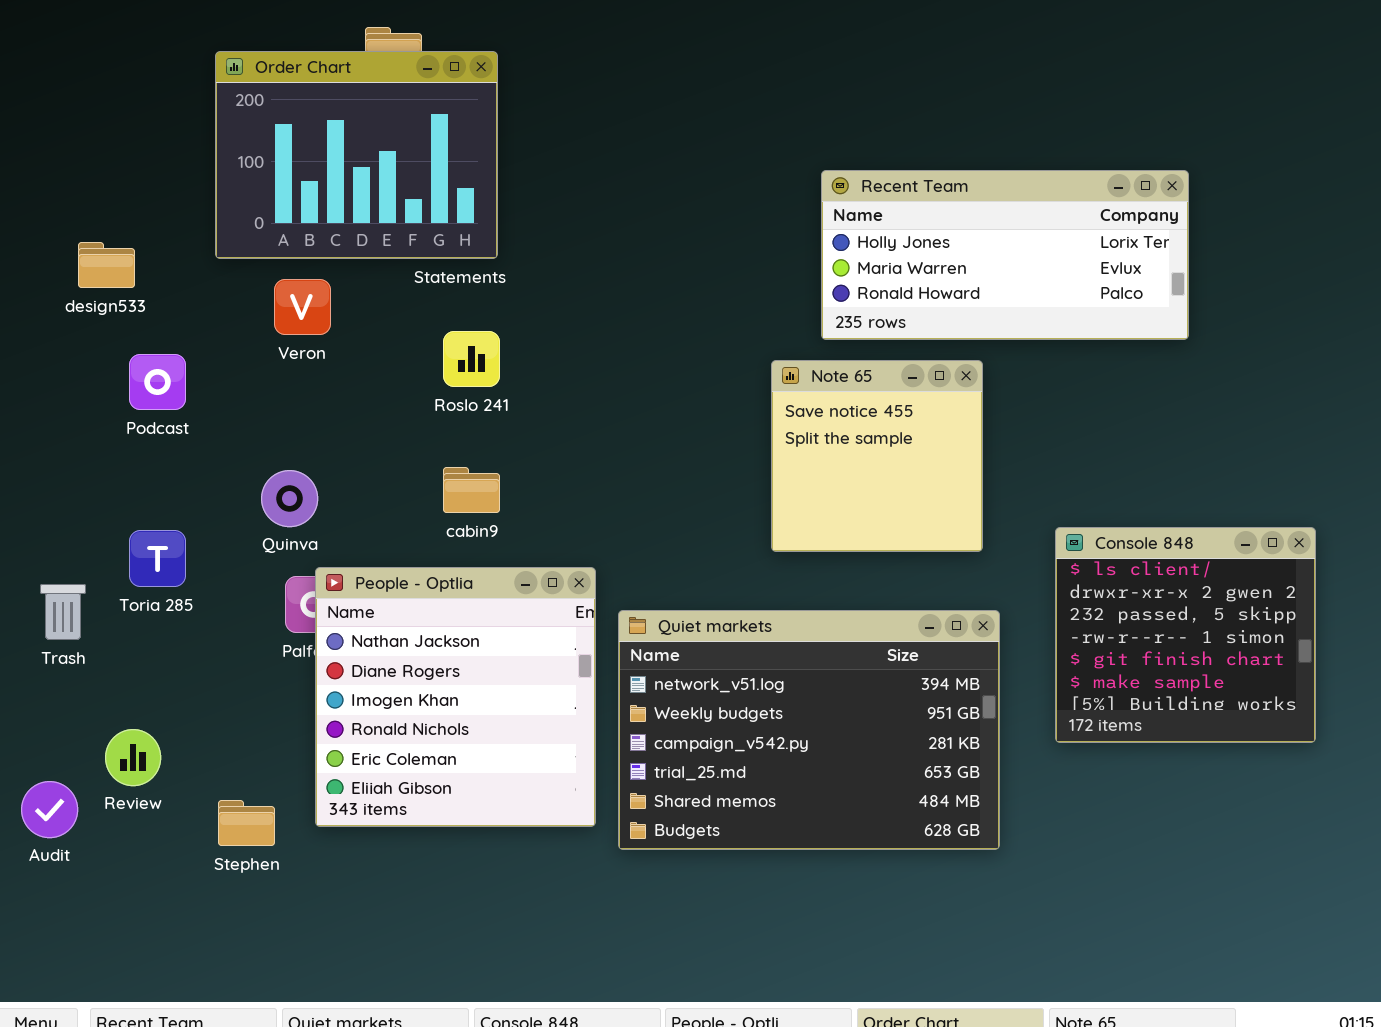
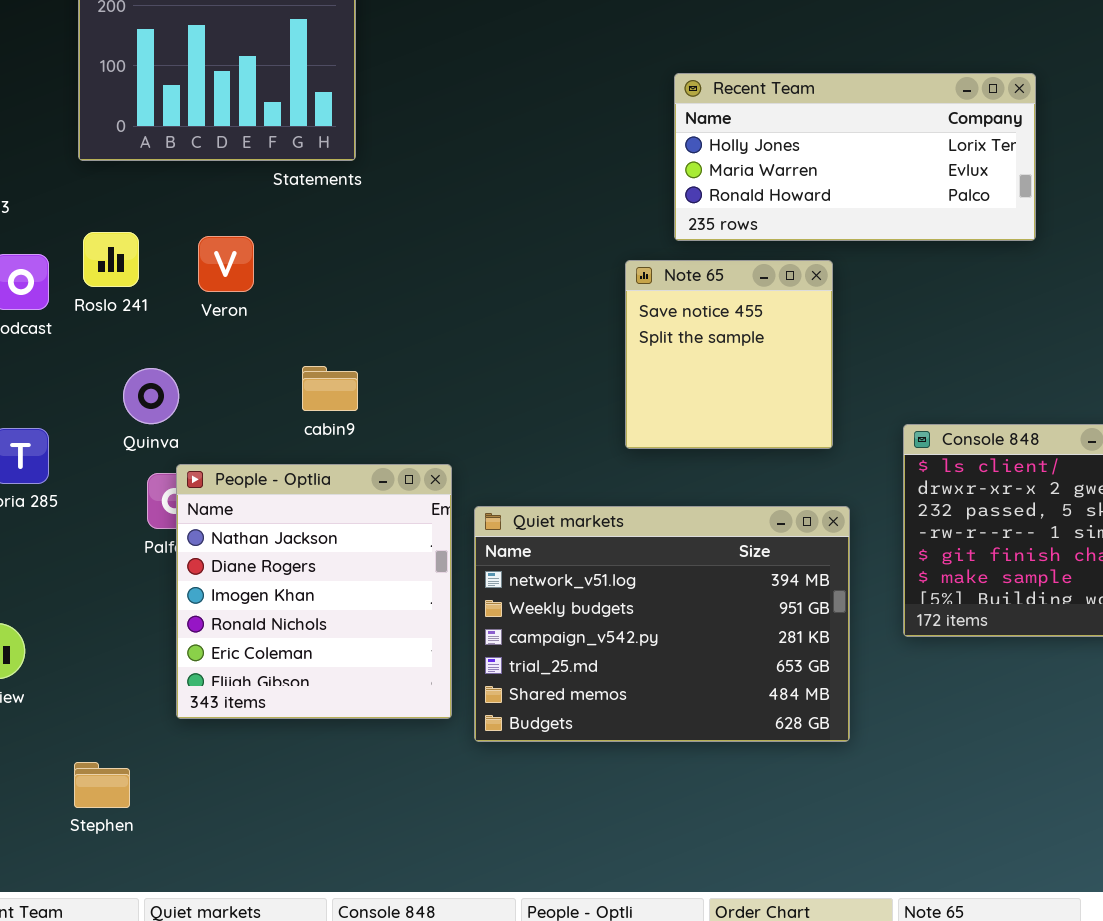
Veron: [274,279,331,335] -> [198,236,254,292], moved
Roslo 241: [443,331,500,387] -> [83,232,139,287], moved
Stephen: [218,800,275,846] -> [74,762,130,808], moved

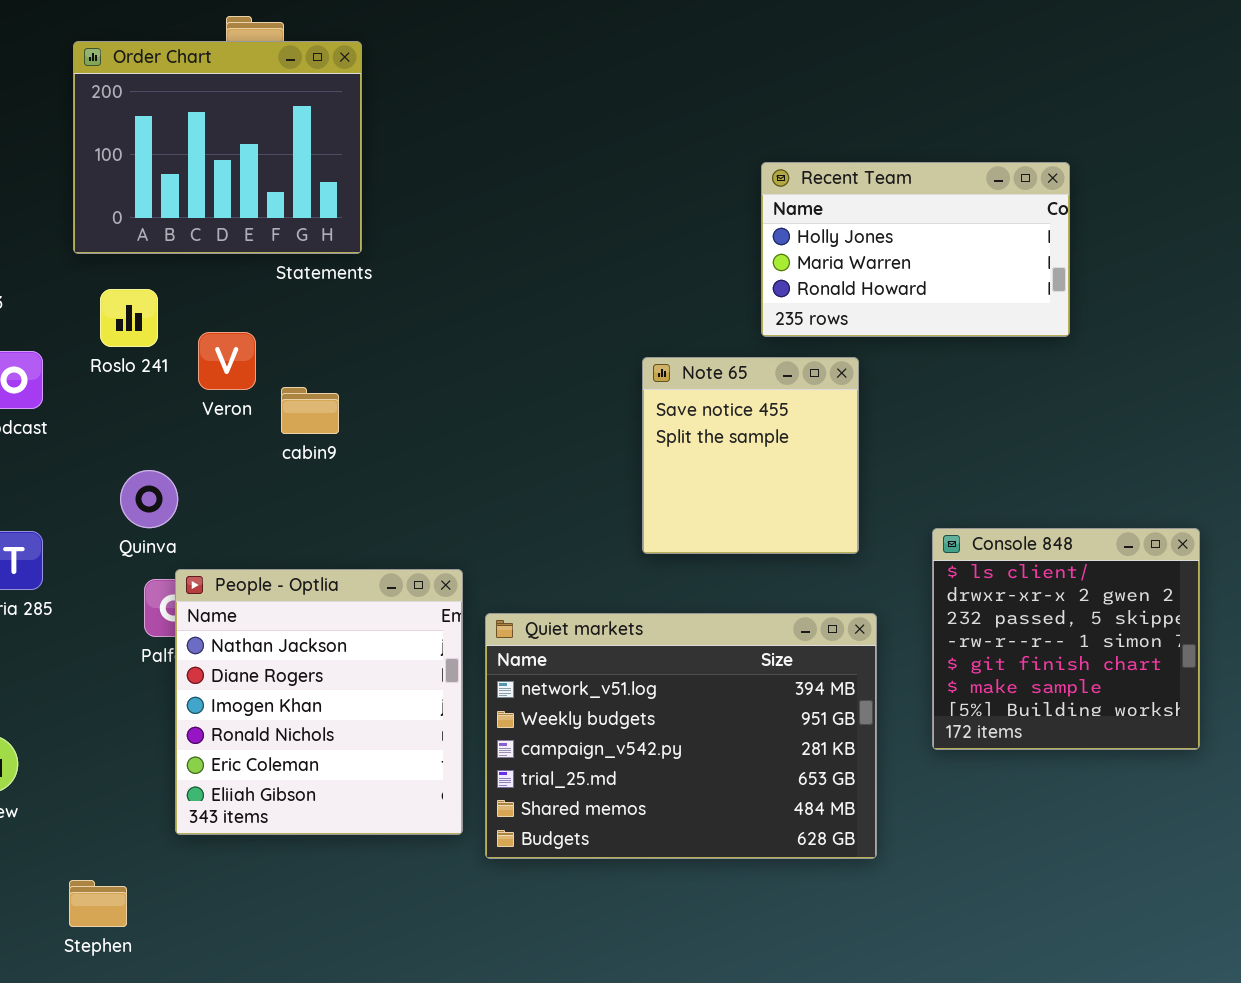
Recent Team: [674,73,1036,241] -> [761,162,1070,337], resized
Roslo 241: [83,232,139,287] -> [100,289,158,347], moved
cabin9: [302,366,358,411] -> [281,387,339,434], moved

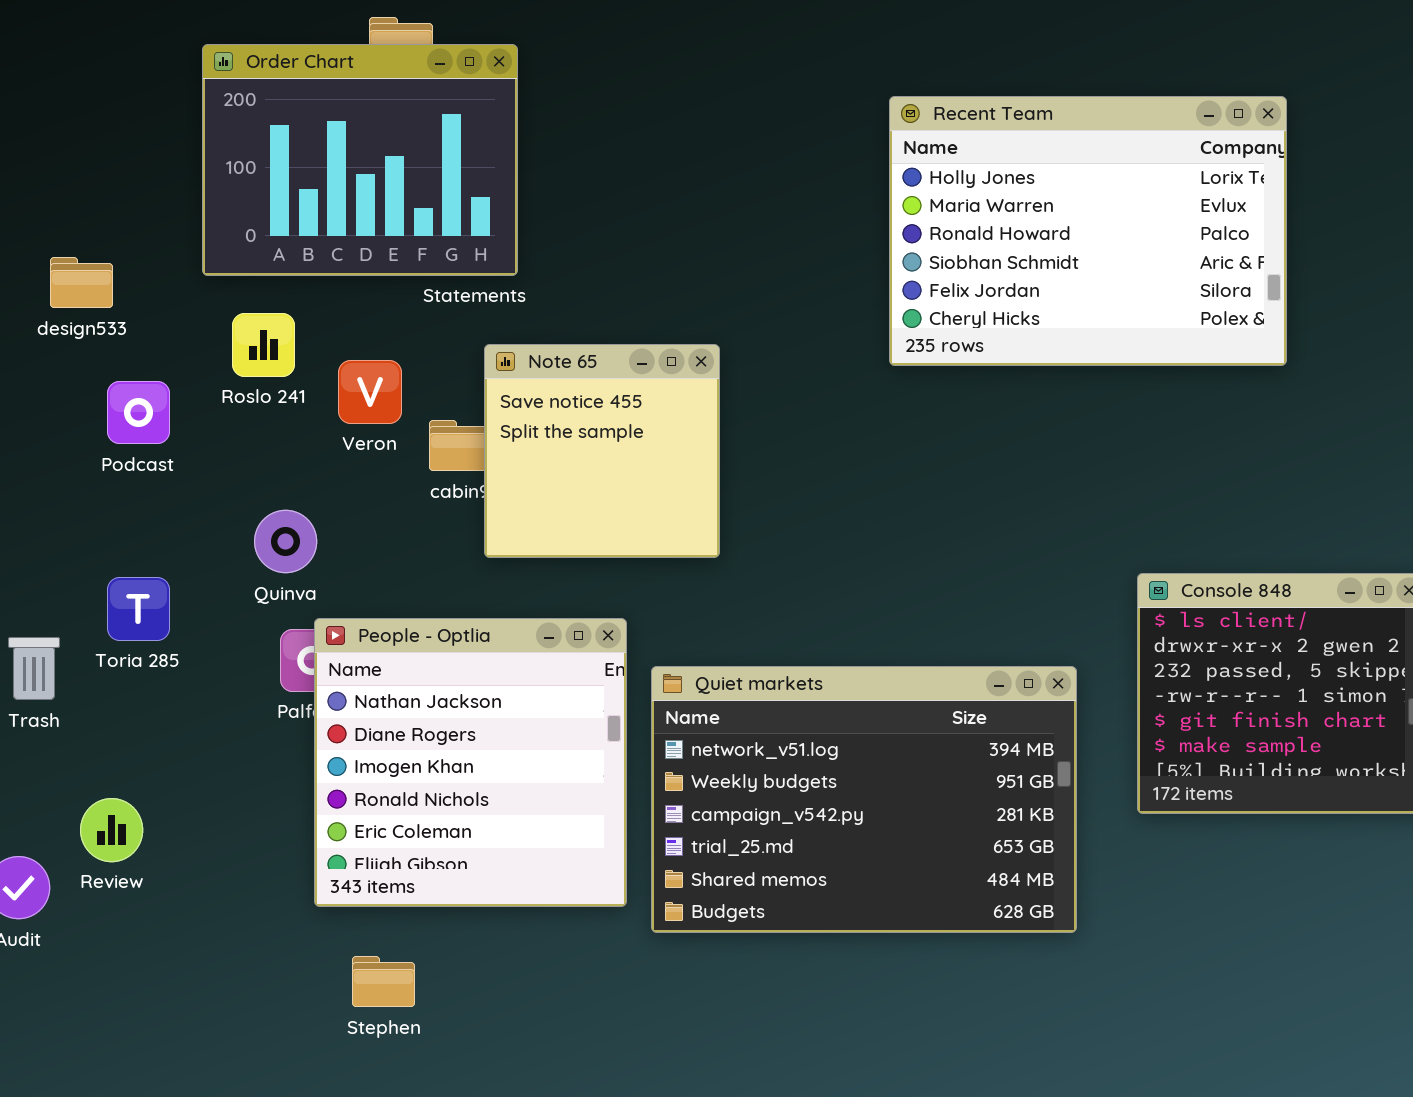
Recent Team: [761,162,1070,337] -> [889,96,1287,366], resized
Note 65: [642,357,859,554] -> [484,344,720,558], moved
Stephen: [69,880,127,927] -> [352,956,415,1007], moved

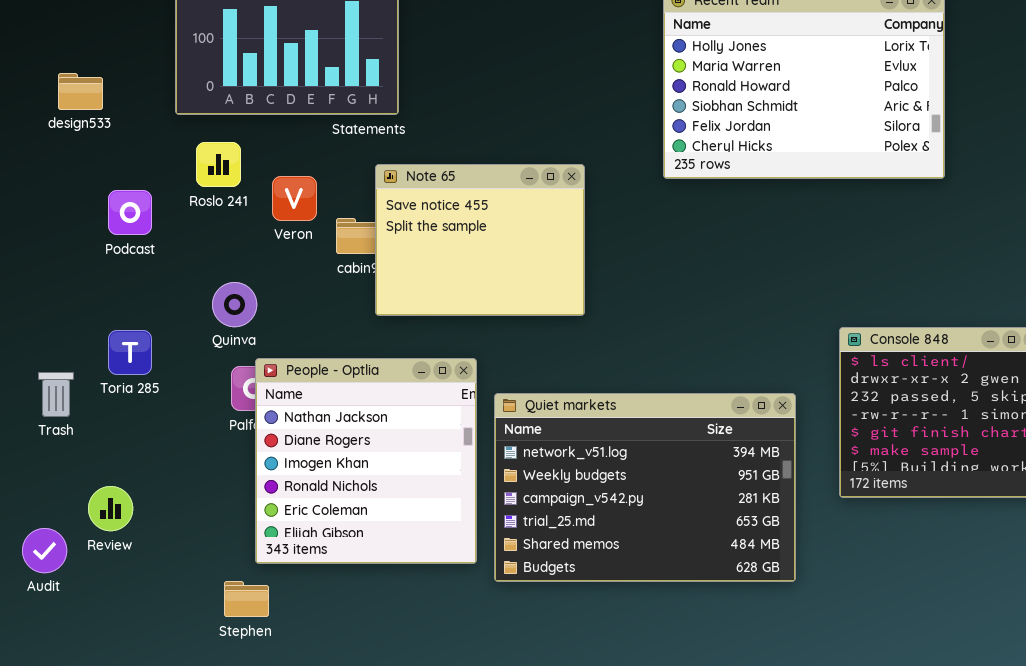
design533: [50,257,113,308] -> [58,73,103,110], moved
Note 65: [484,344,720,558] -> [375,164,585,316], resized
Stephen: [352,956,415,1007] -> [224,581,269,617], moved

